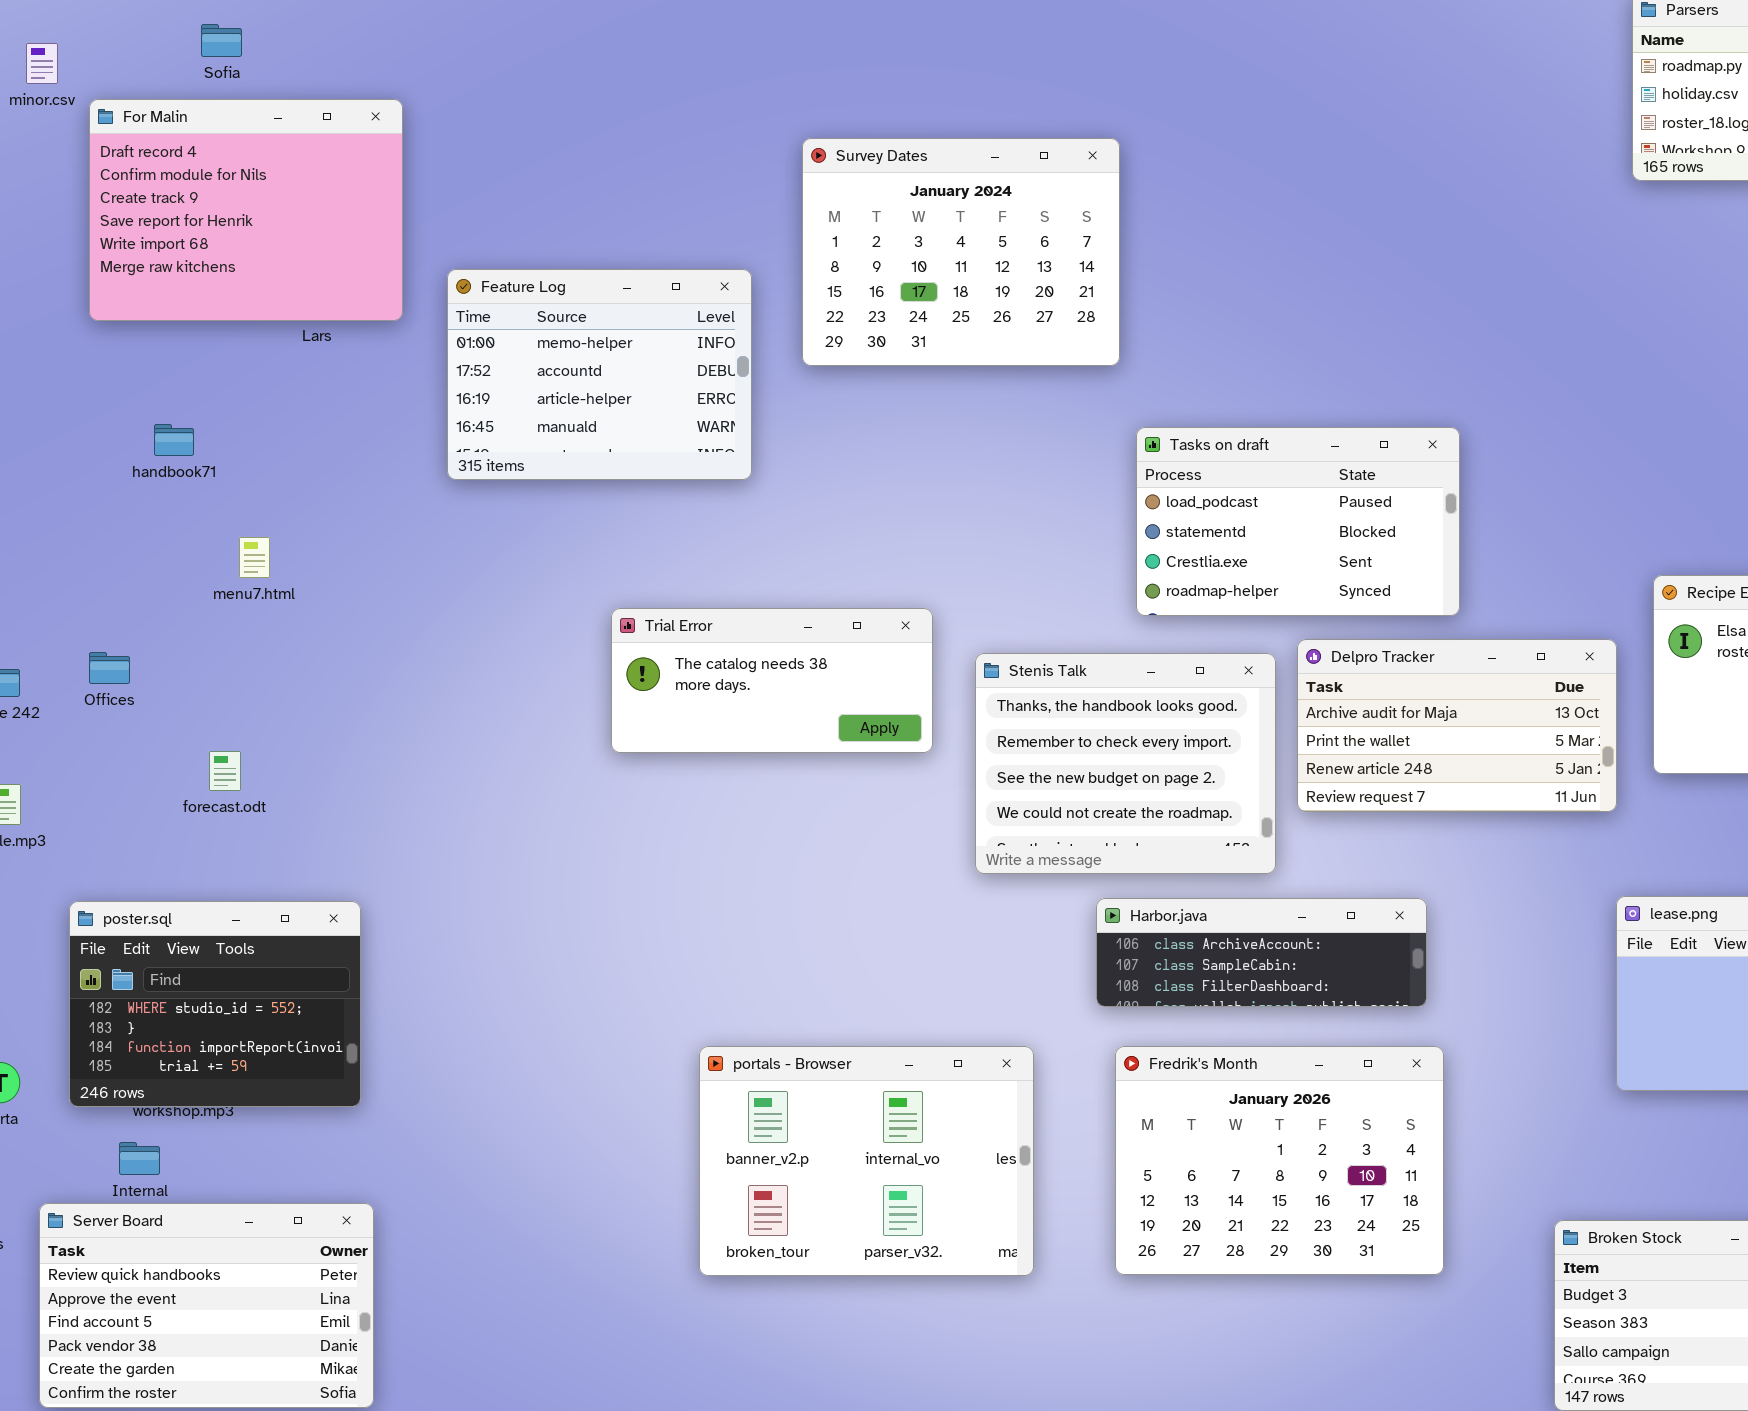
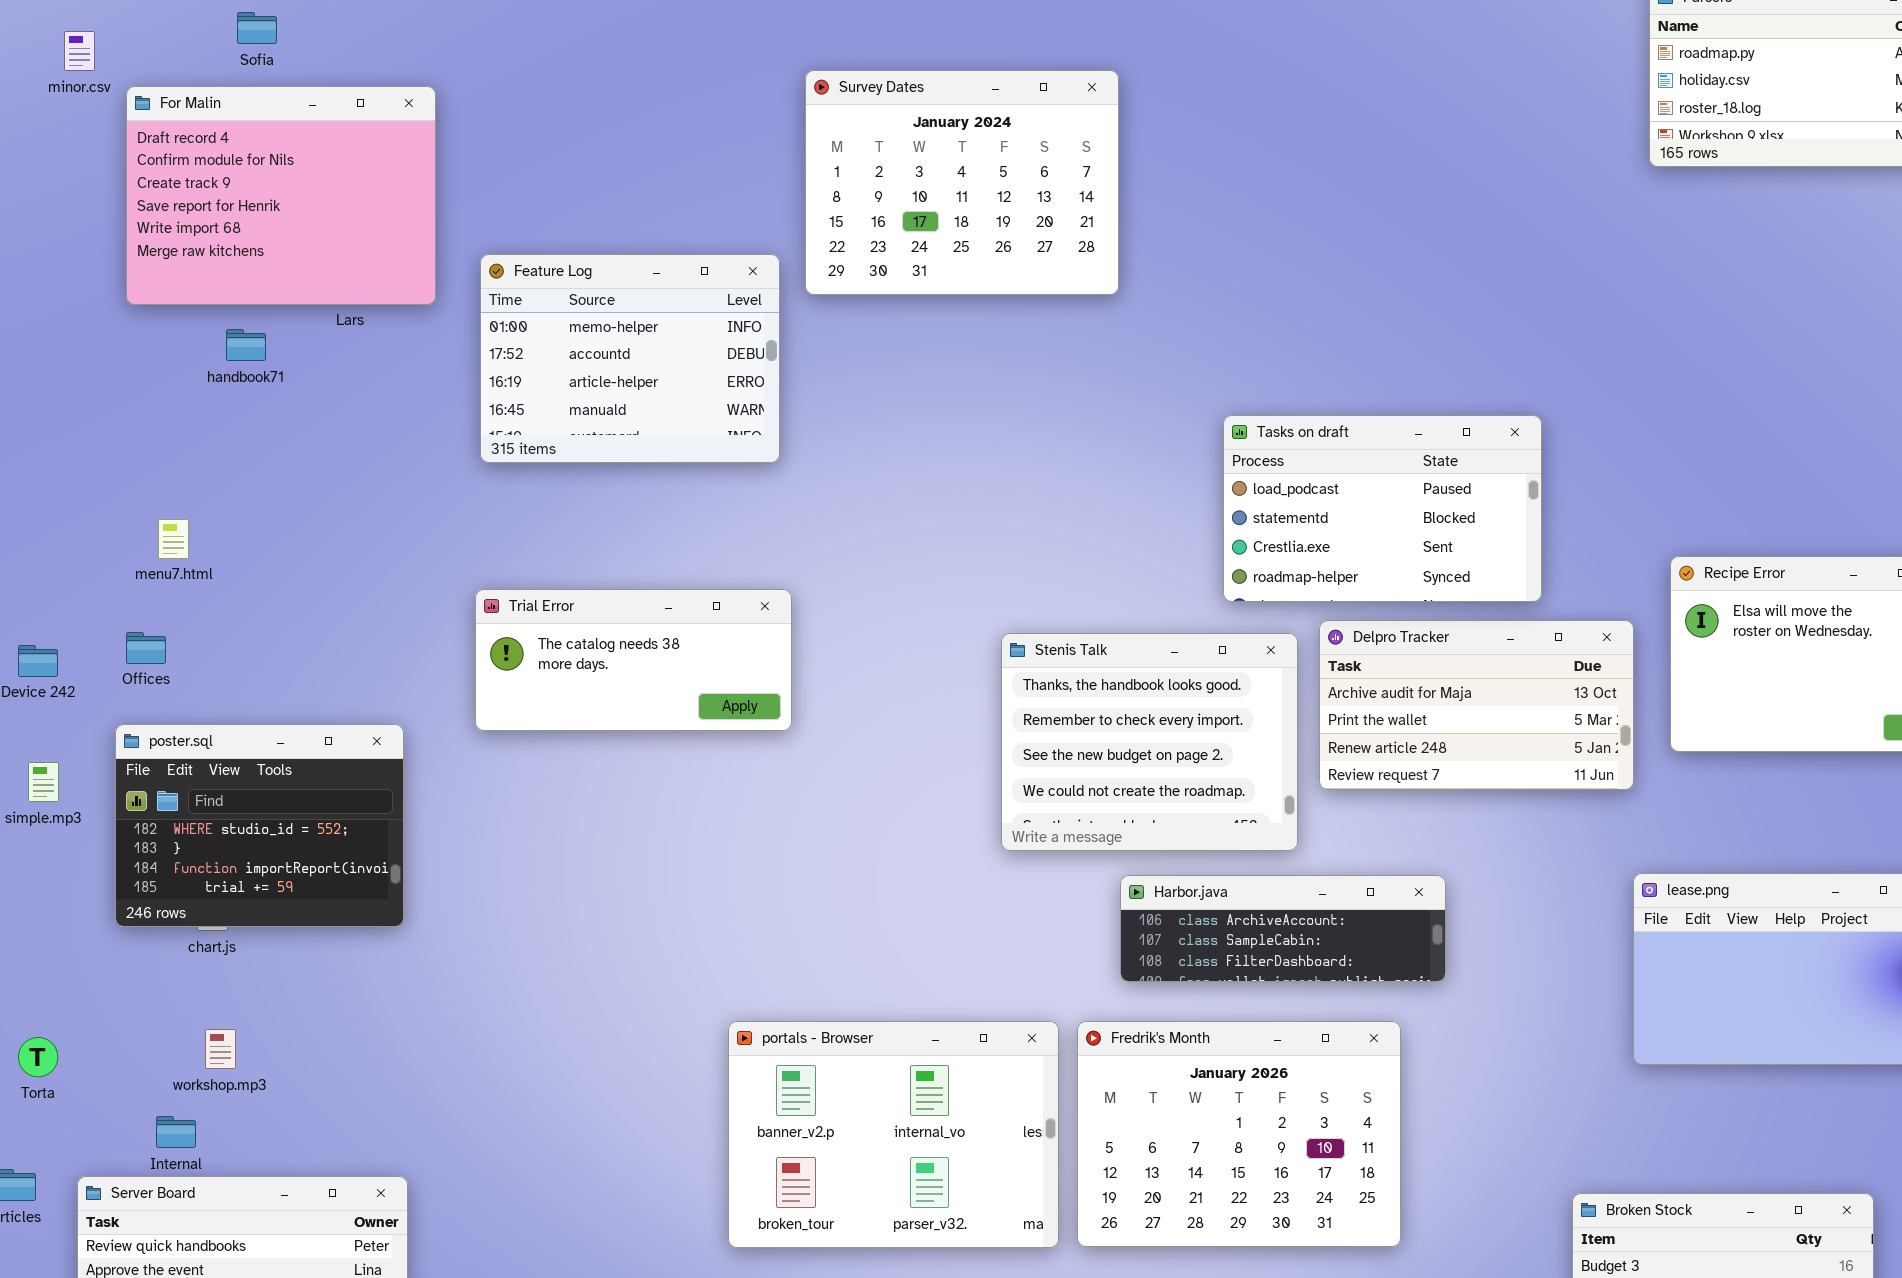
Survey Dates: [802,138,1120,366] -> [805,70,1119,295], moved
handbook71: [154,424,194,456] -> [226,329,266,361], moved
Tasks on draft: [1136,427,1460,616] -> [1223,415,1542,602], moved
menu7.html: [239,537,270,578] -> [158,519,189,559], moved
Trial Error: [611,608,933,753] -> [475,589,792,731], moved
poster.sql: [69,901,361,1107] -> [115,724,404,927], moved
Fredrik's Month: [1115,1046,1444,1275] -> [1077,1021,1401,1247], moved

